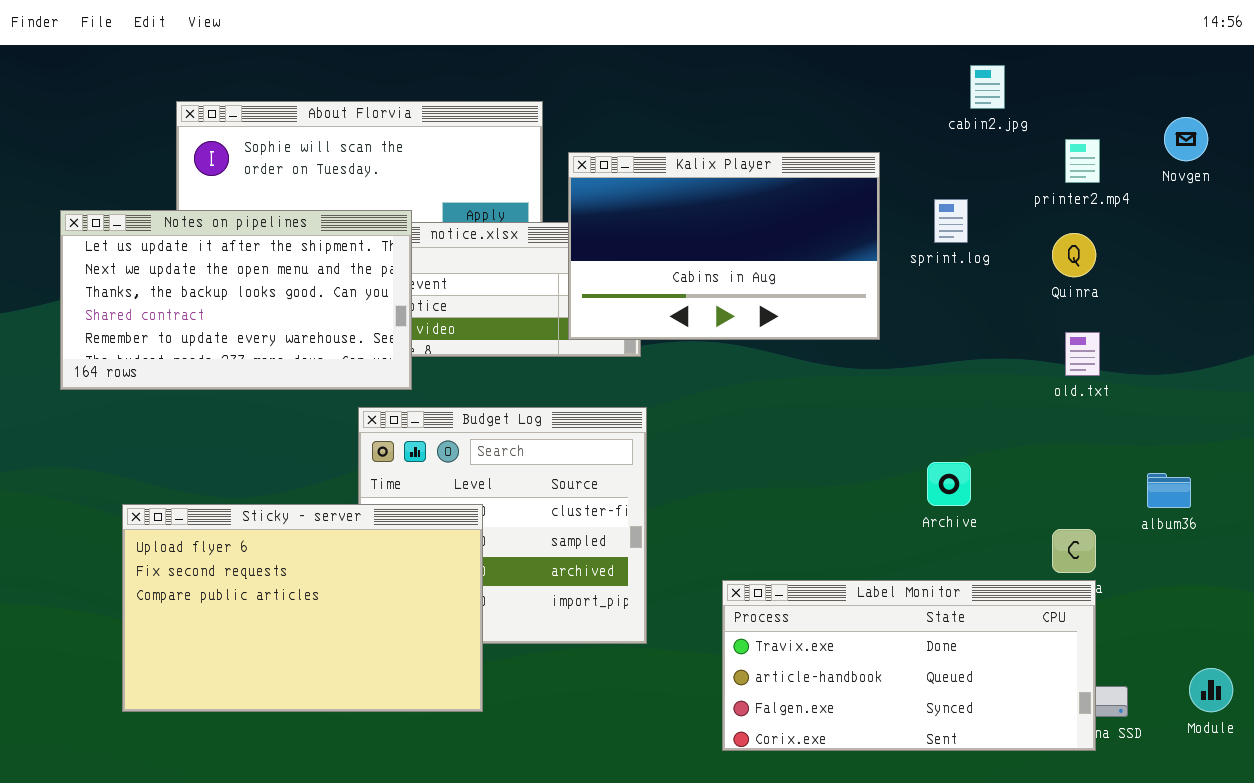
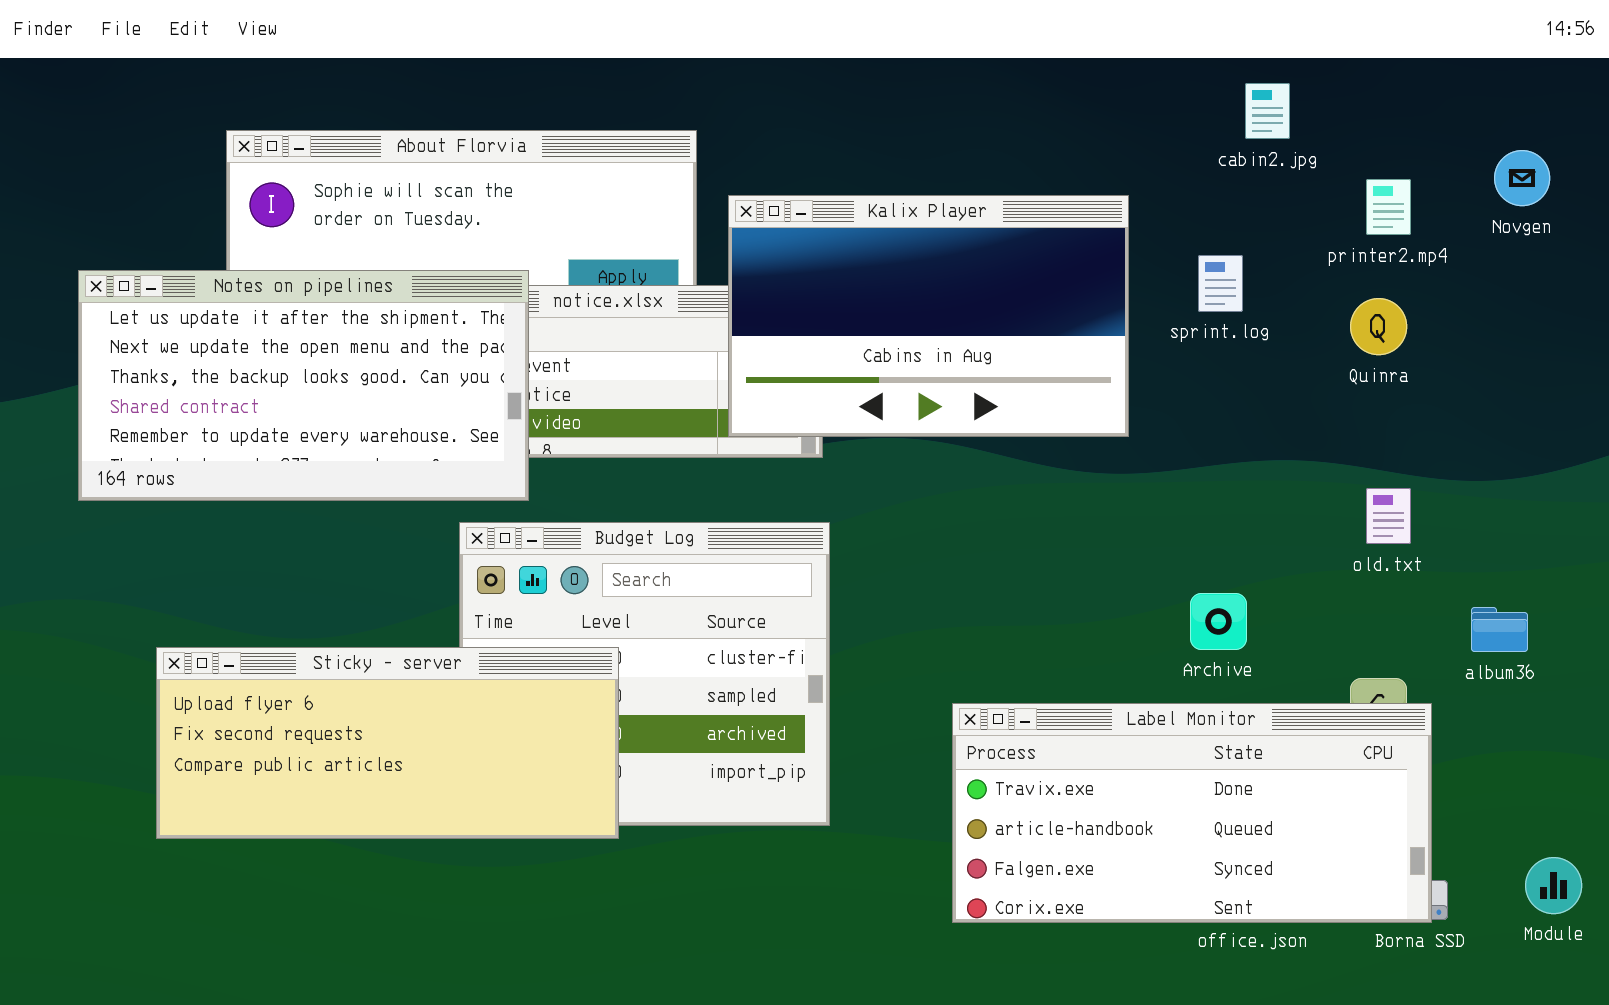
old.txt: [1065,332,1100,376] -> [1366,488,1411,544], moved
Sticky - server: [122,504,483,712] -> [156,647,619,839], resized
Label Monitor: [722,580,1096,751] -> [952,703,1432,923], moved

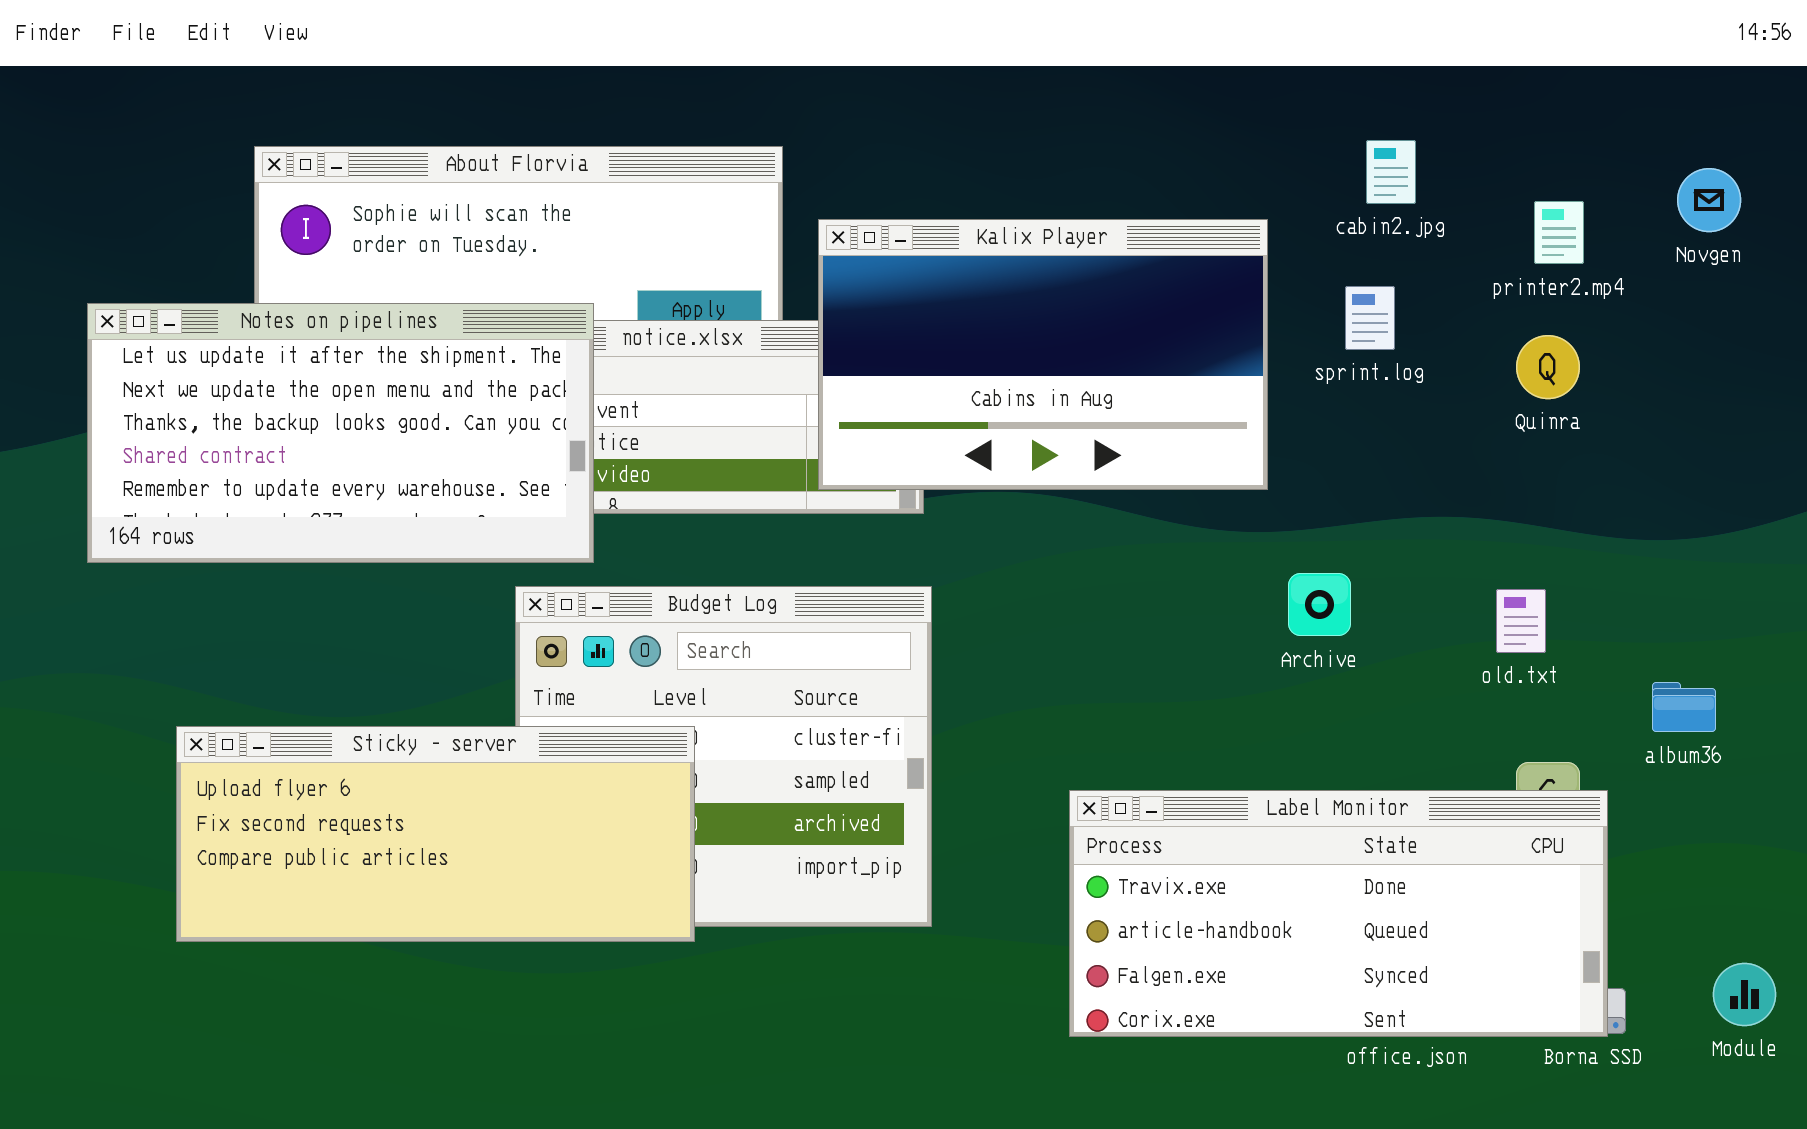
cabin2.jpg: [1245,83,1290,139] -> [1366,140,1416,204], moved
old.txt: [1366,488,1411,544] -> [1496,589,1546,653], moved
Archive: [1190,593,1247,650] -> [1288,573,1351,636], moved

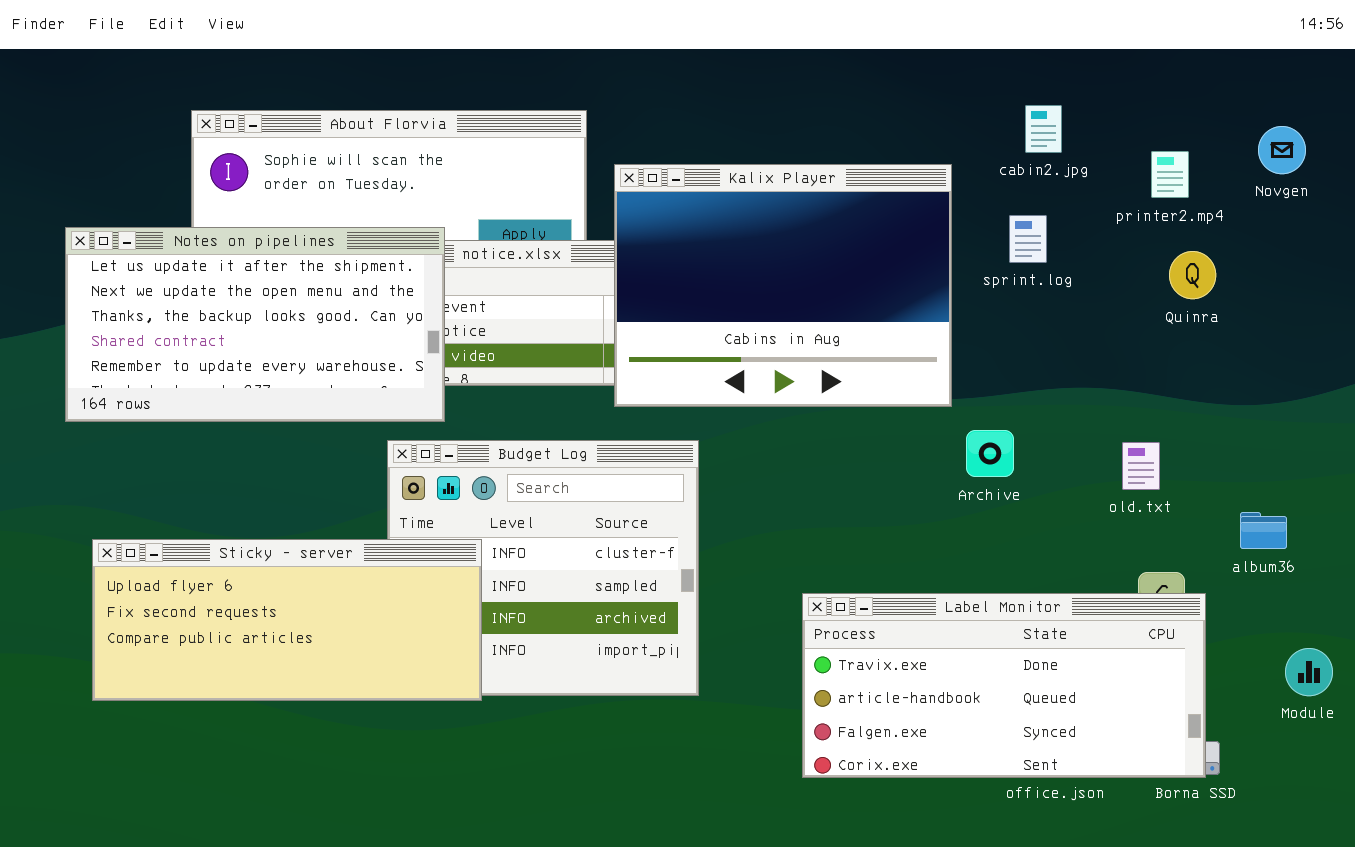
Kalix Player: [818,219,1268,490] -> [614,164,952,407], resized
Quinra: [1516,335,1580,399] -> [1169,251,1216,299], moved
Sticky - server: [176,726,695,942] -> [92,539,482,701], moved
Module: [1713,963,1776,1026] -> [1285,648,1333,696], moved

